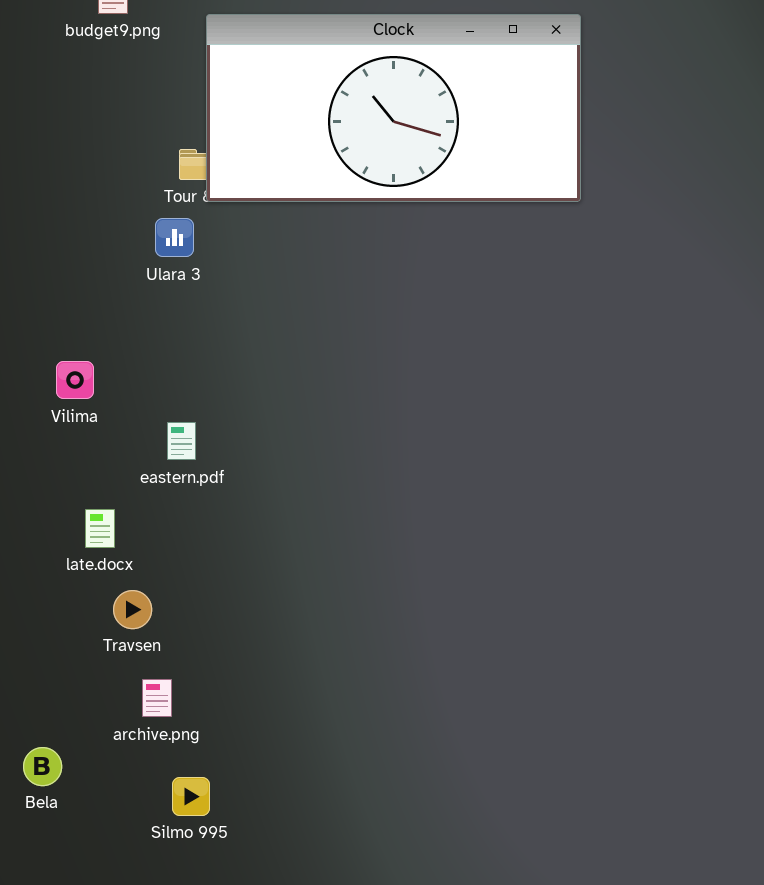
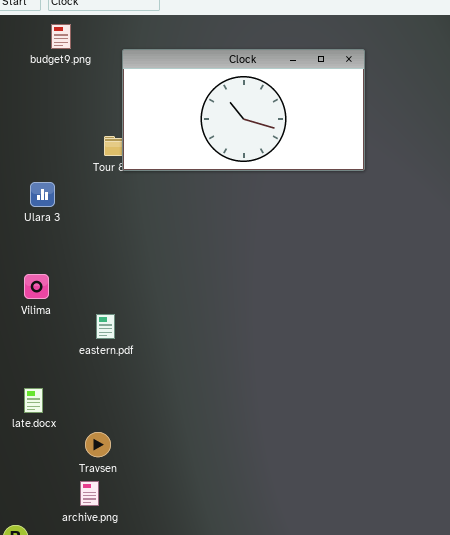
Ulara 3: [155,218,194,257] -> [30,182,55,207], moved
late.docx: [85,509,115,548] -> [24,388,43,413], moved
Travsen: [113,590,152,629] -> [85,432,111,457], moved

